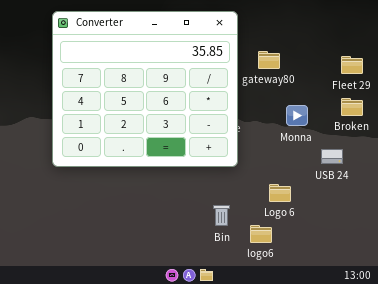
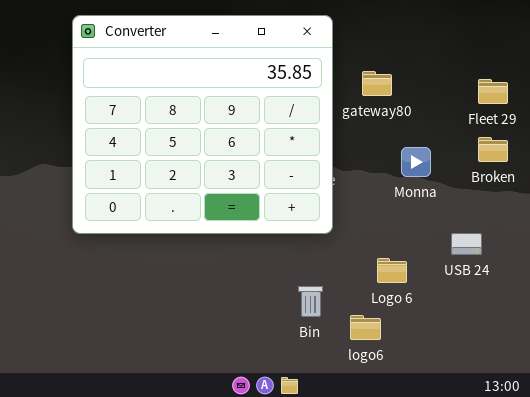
USB 24: [321,149,343,164] -> [451,233,482,255], moved

